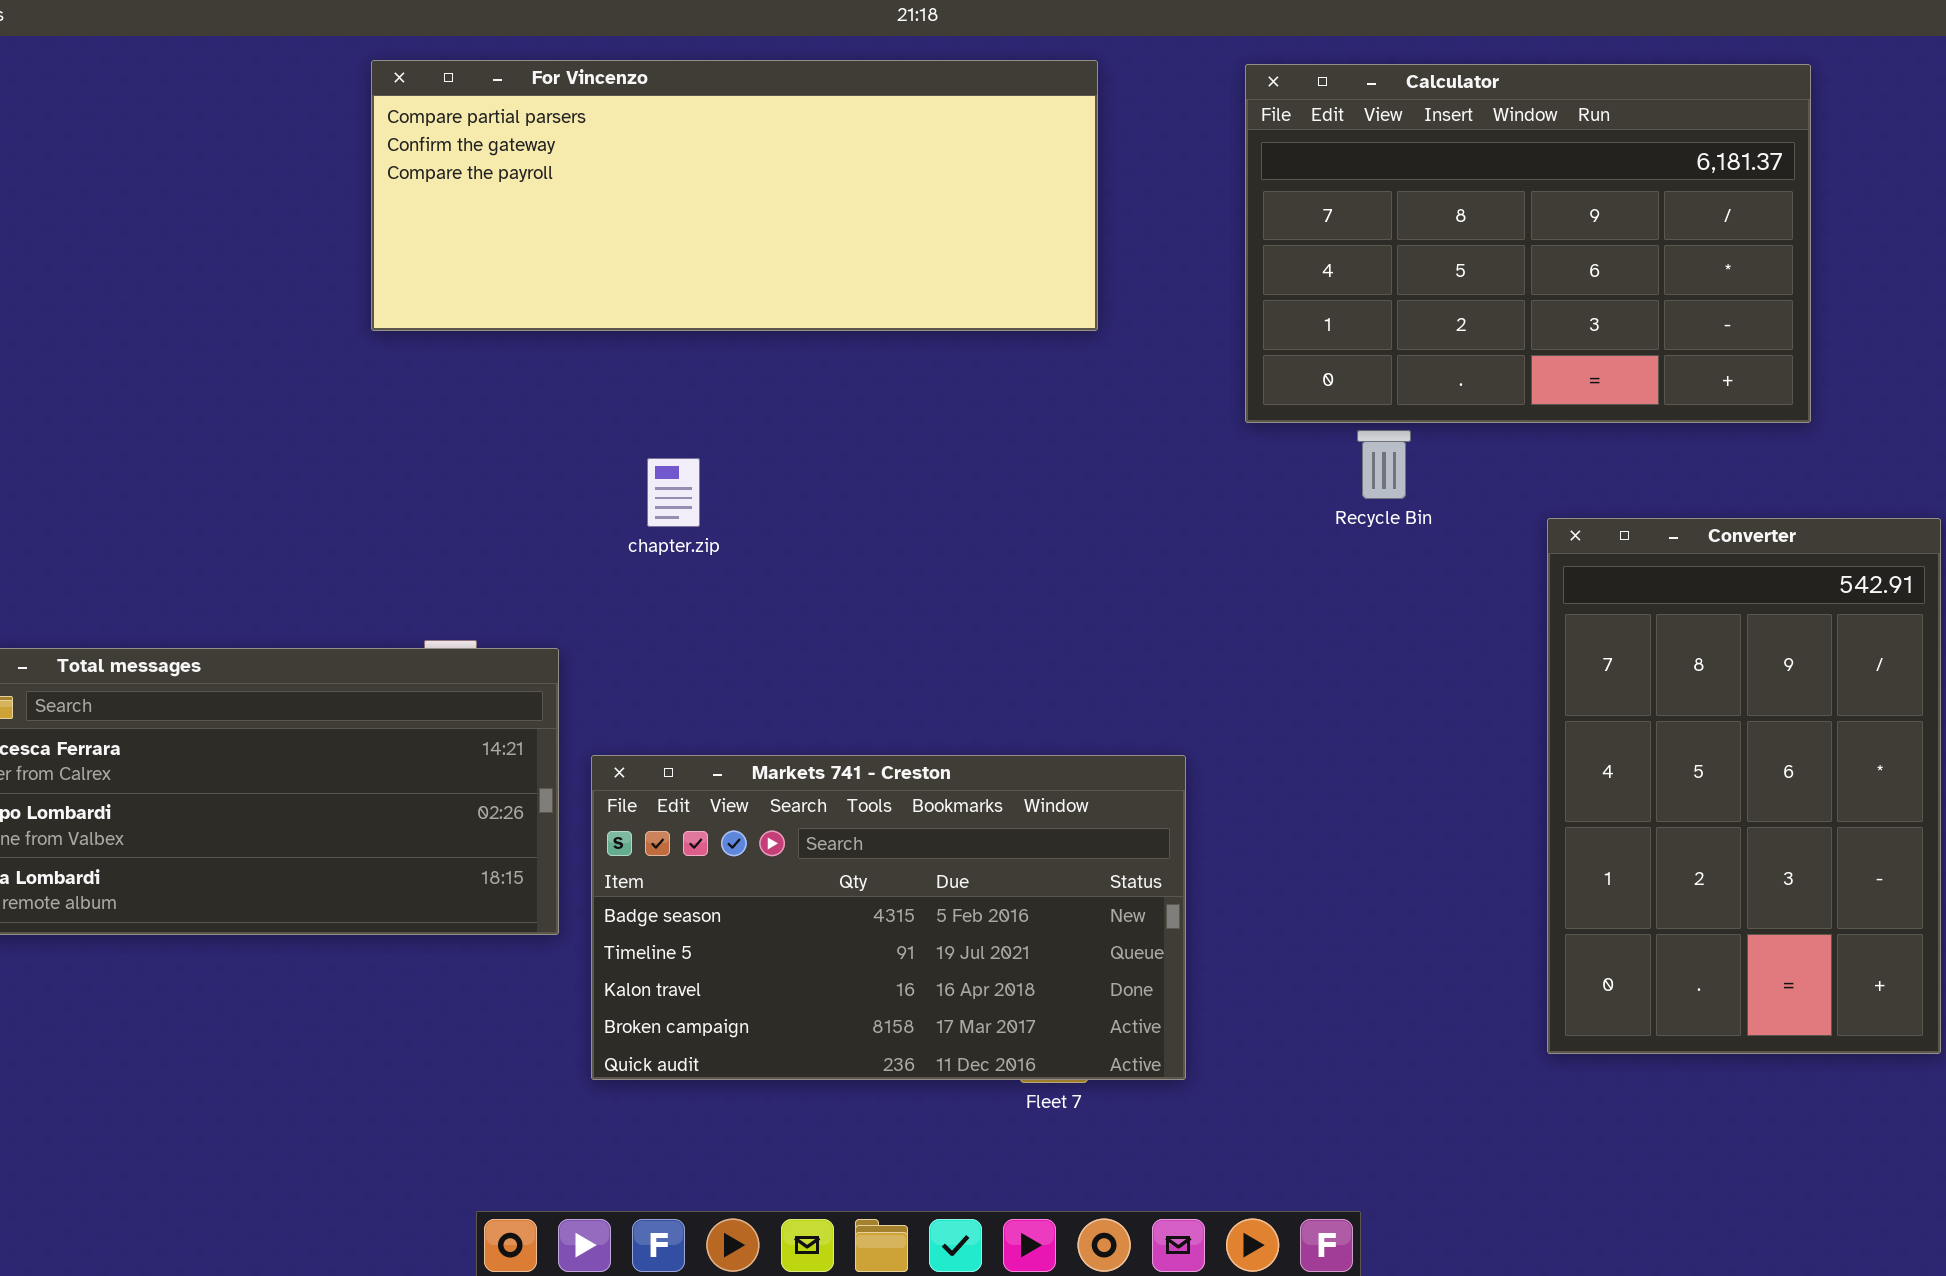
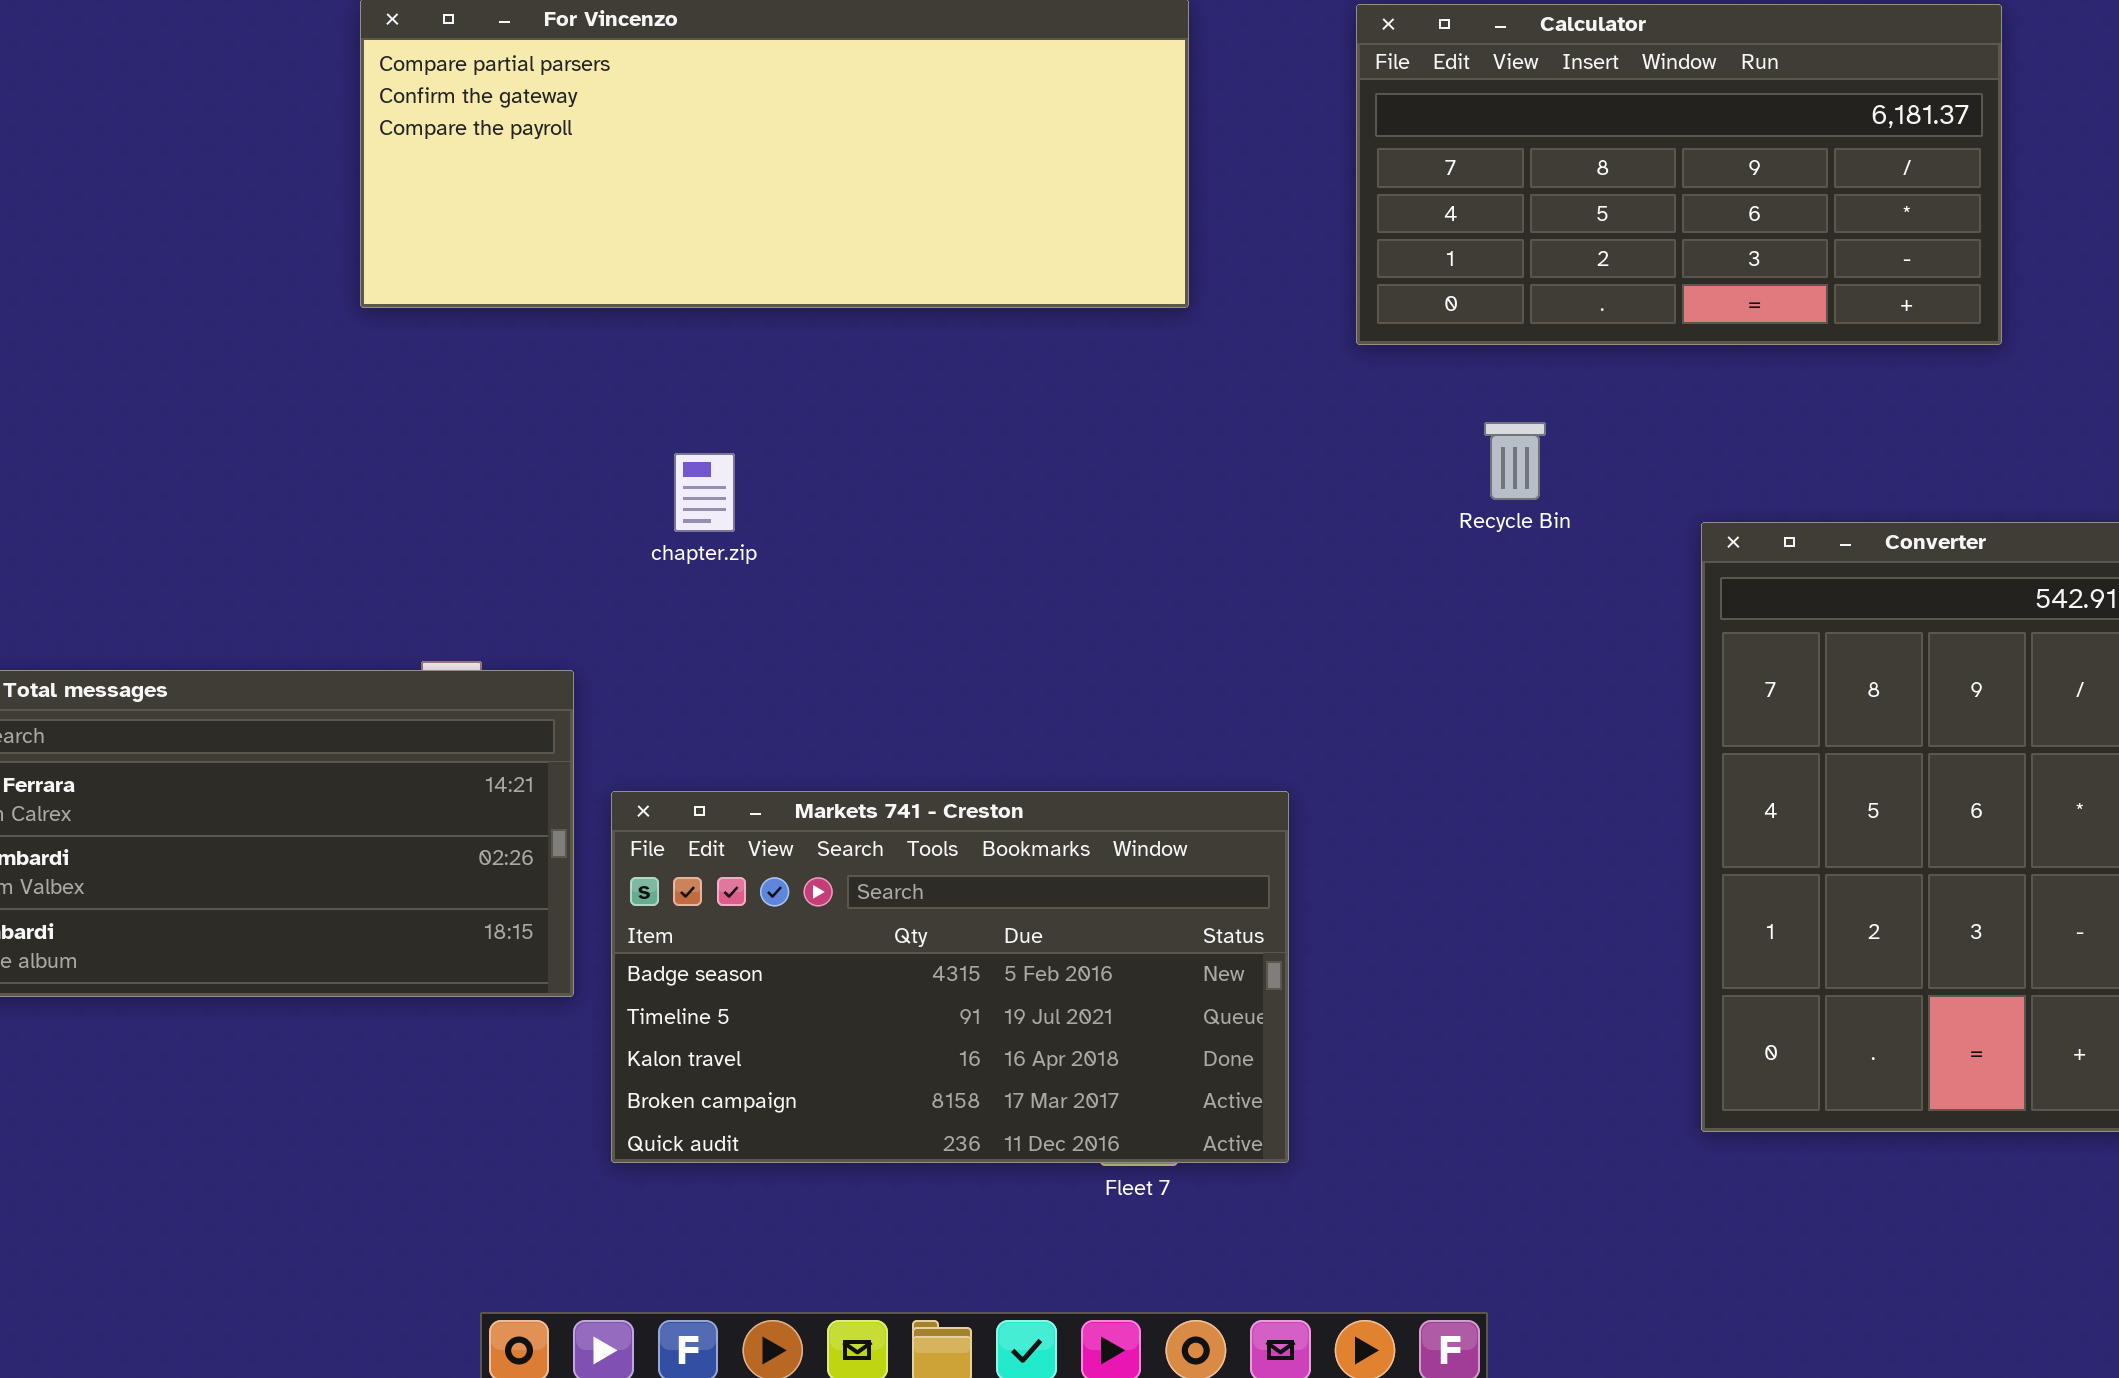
Calculator: [1245,64,1811,423] -> [1356,4,2002,345], resized

